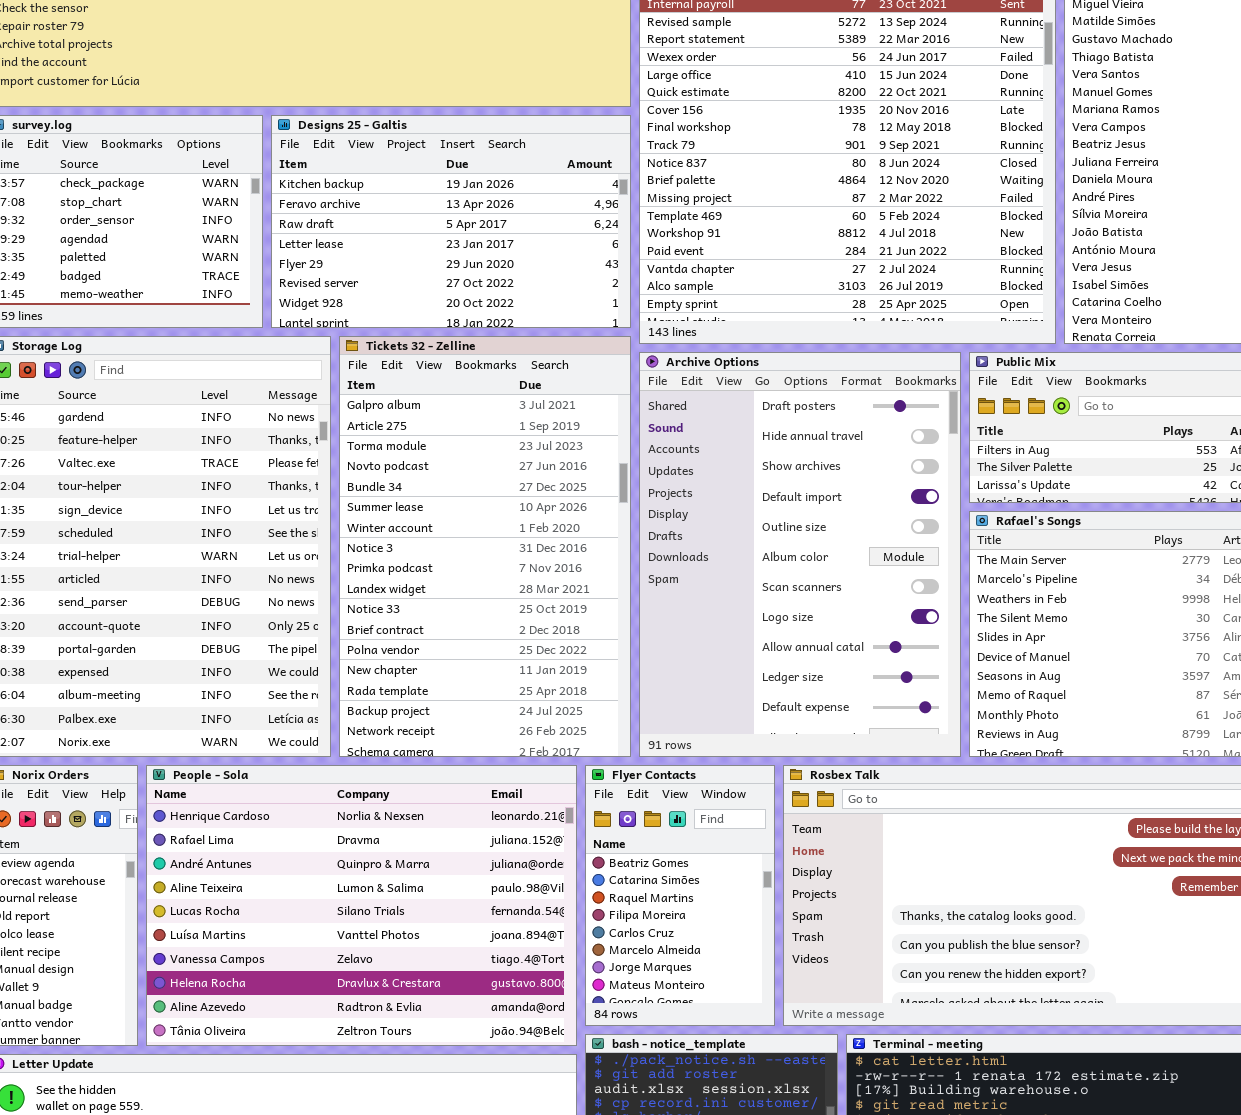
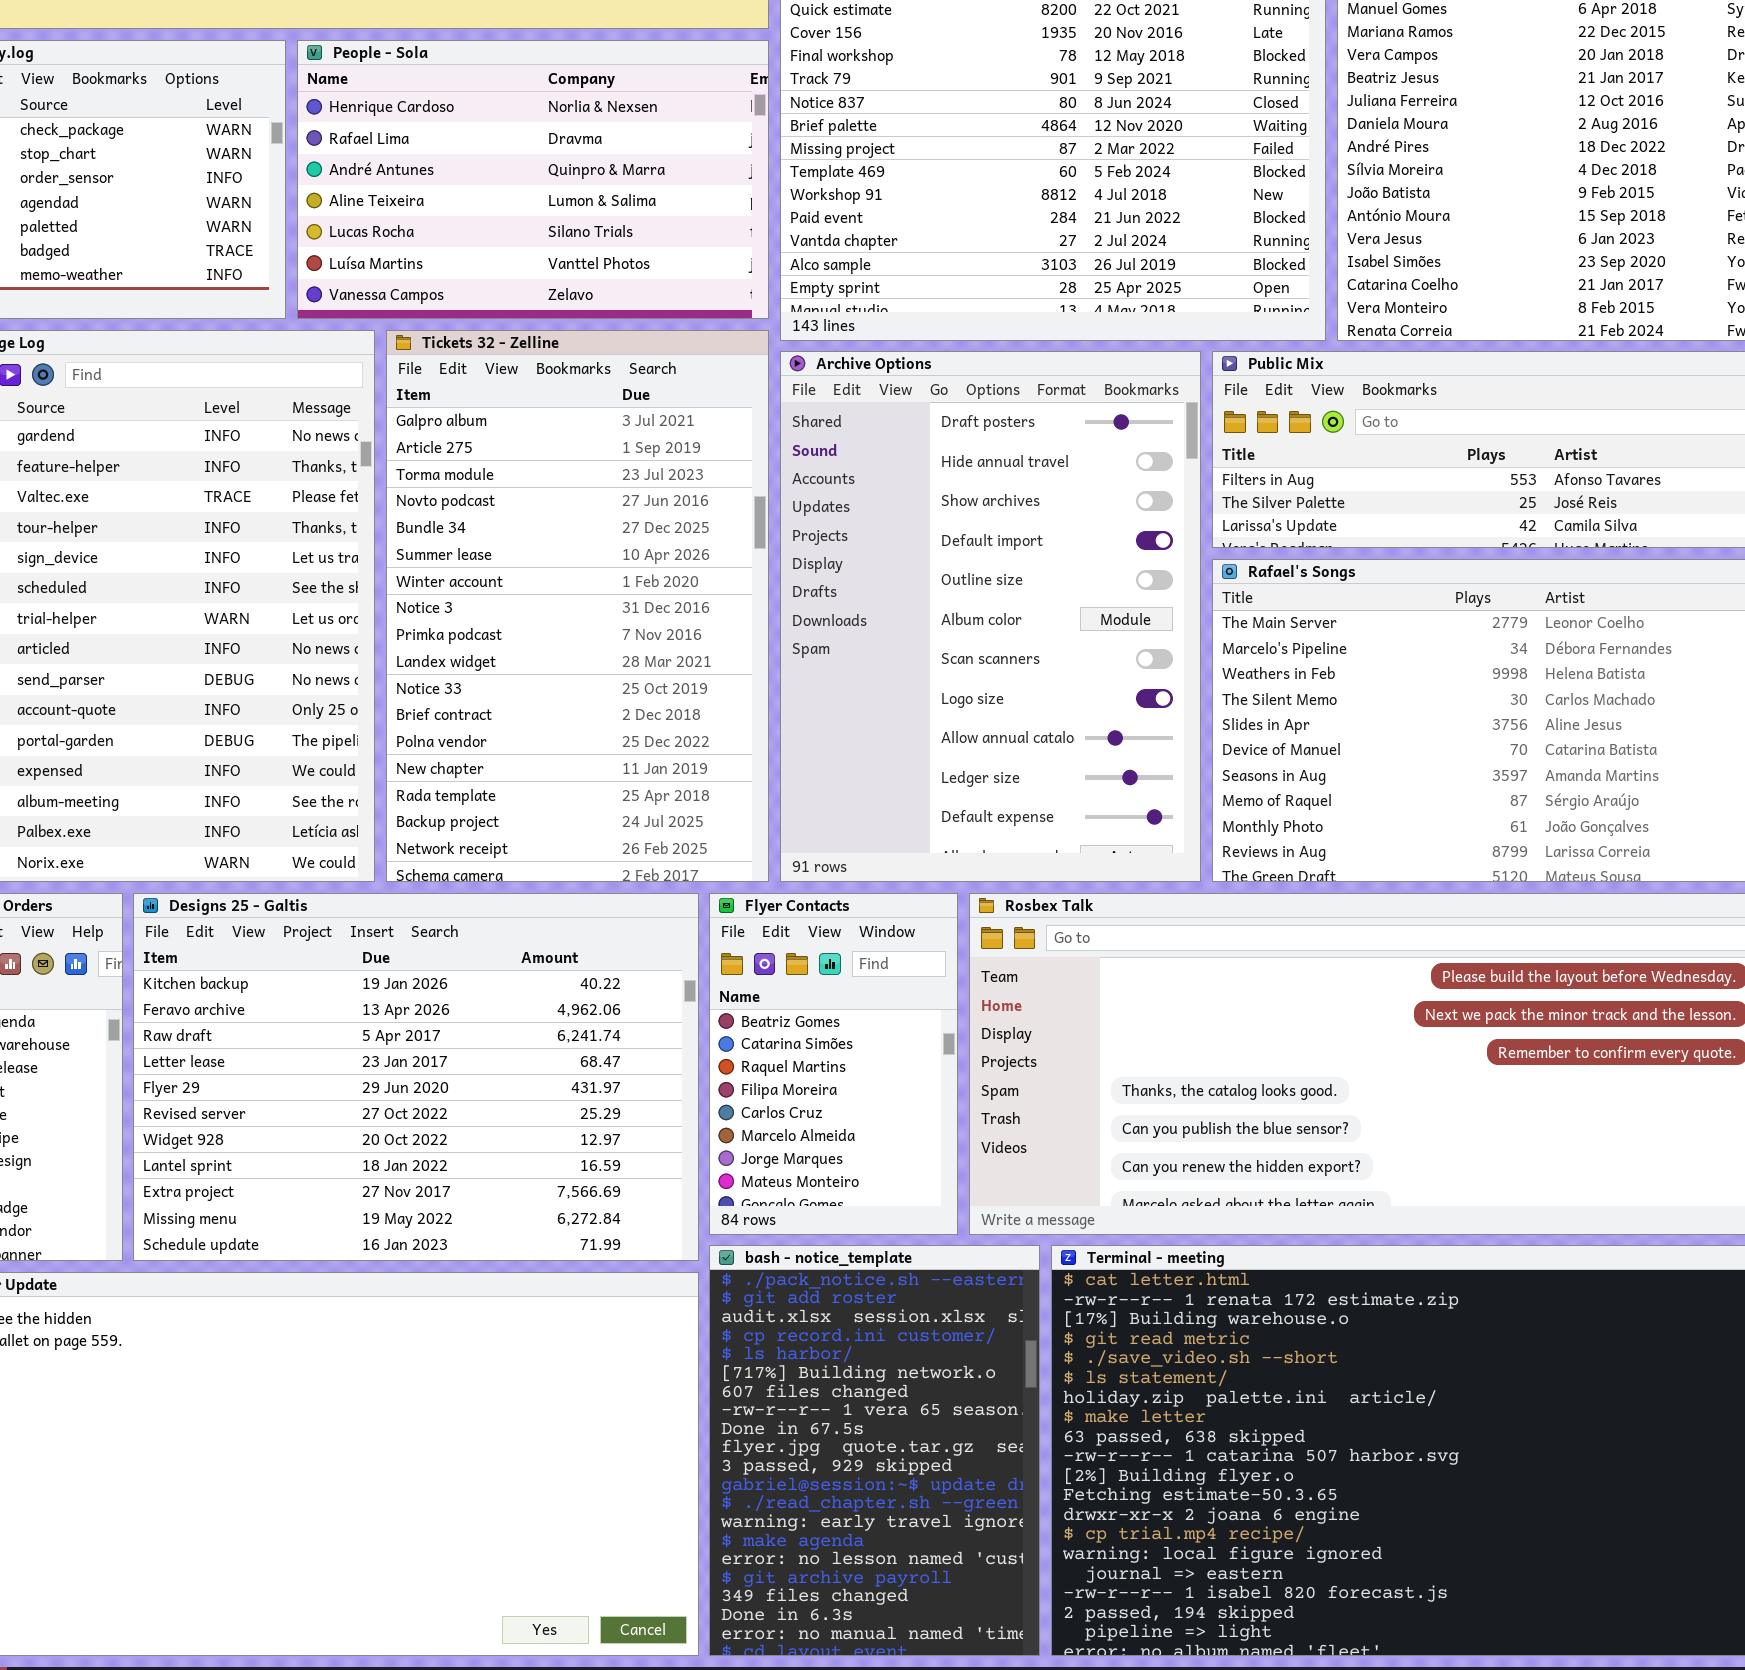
Designs 25 - Galtis: [271,115,631,328] -> [133,893,699,1261], moved, resized
People - Sola: [146,765,577,1046] -> [297,40,769,319], moved, resized

